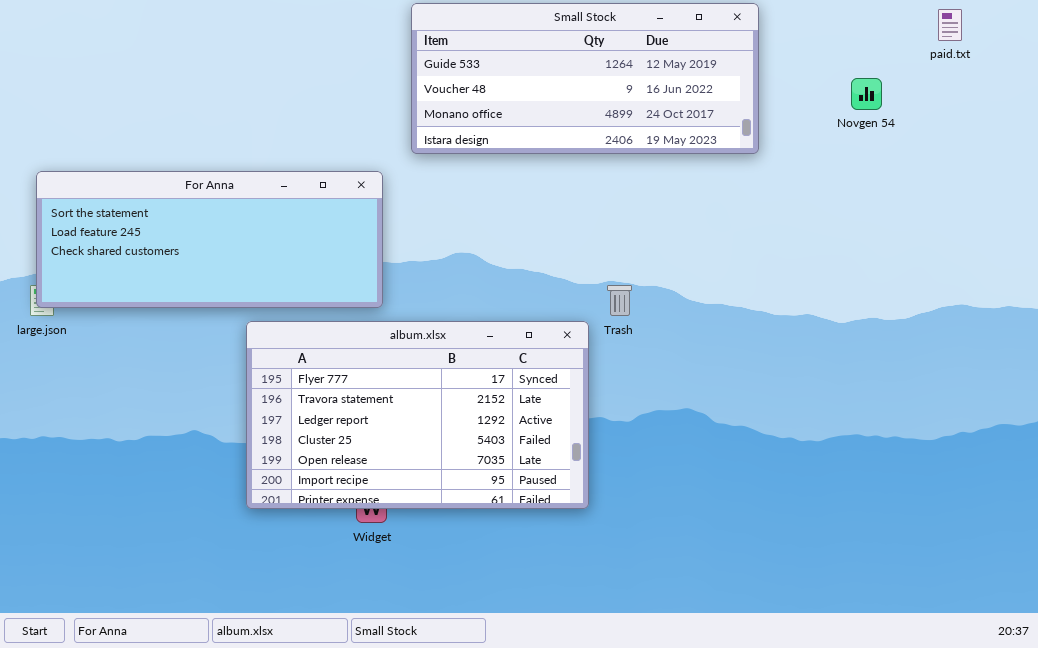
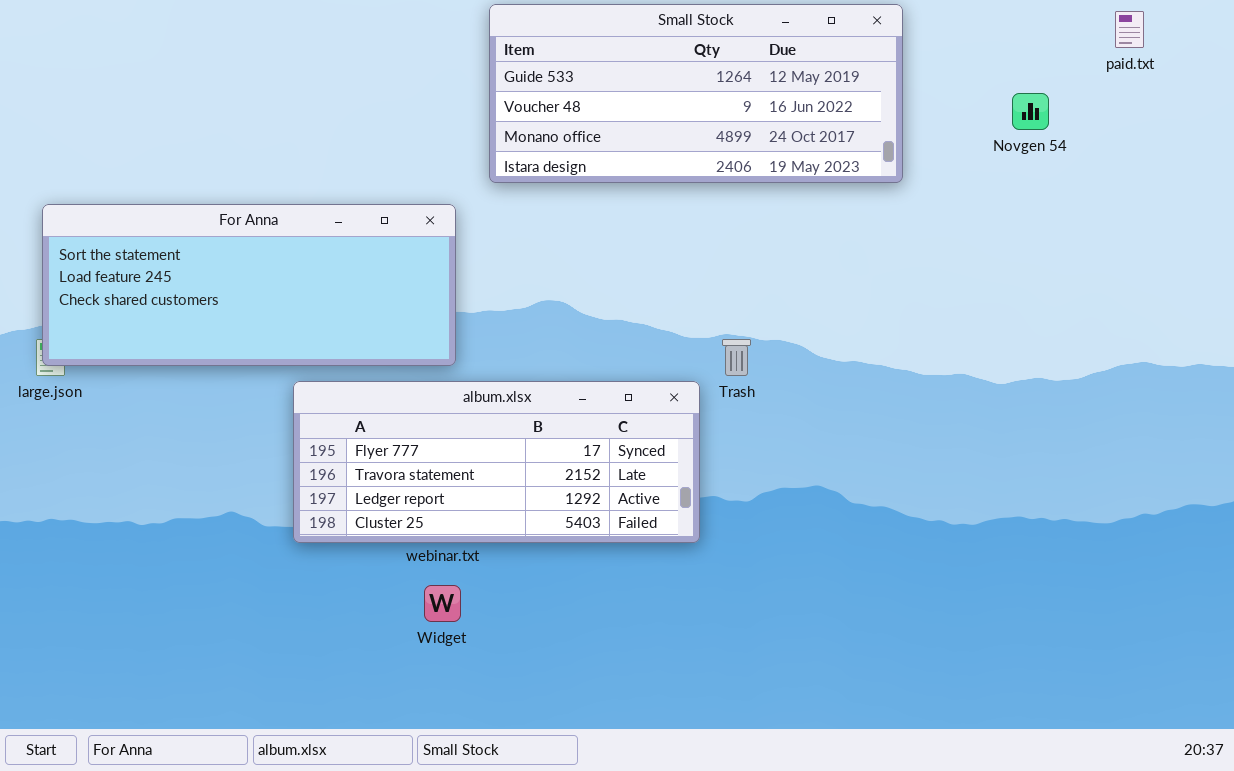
album.xlsx: [246,321,589,509] -> [293,381,700,543], resized

